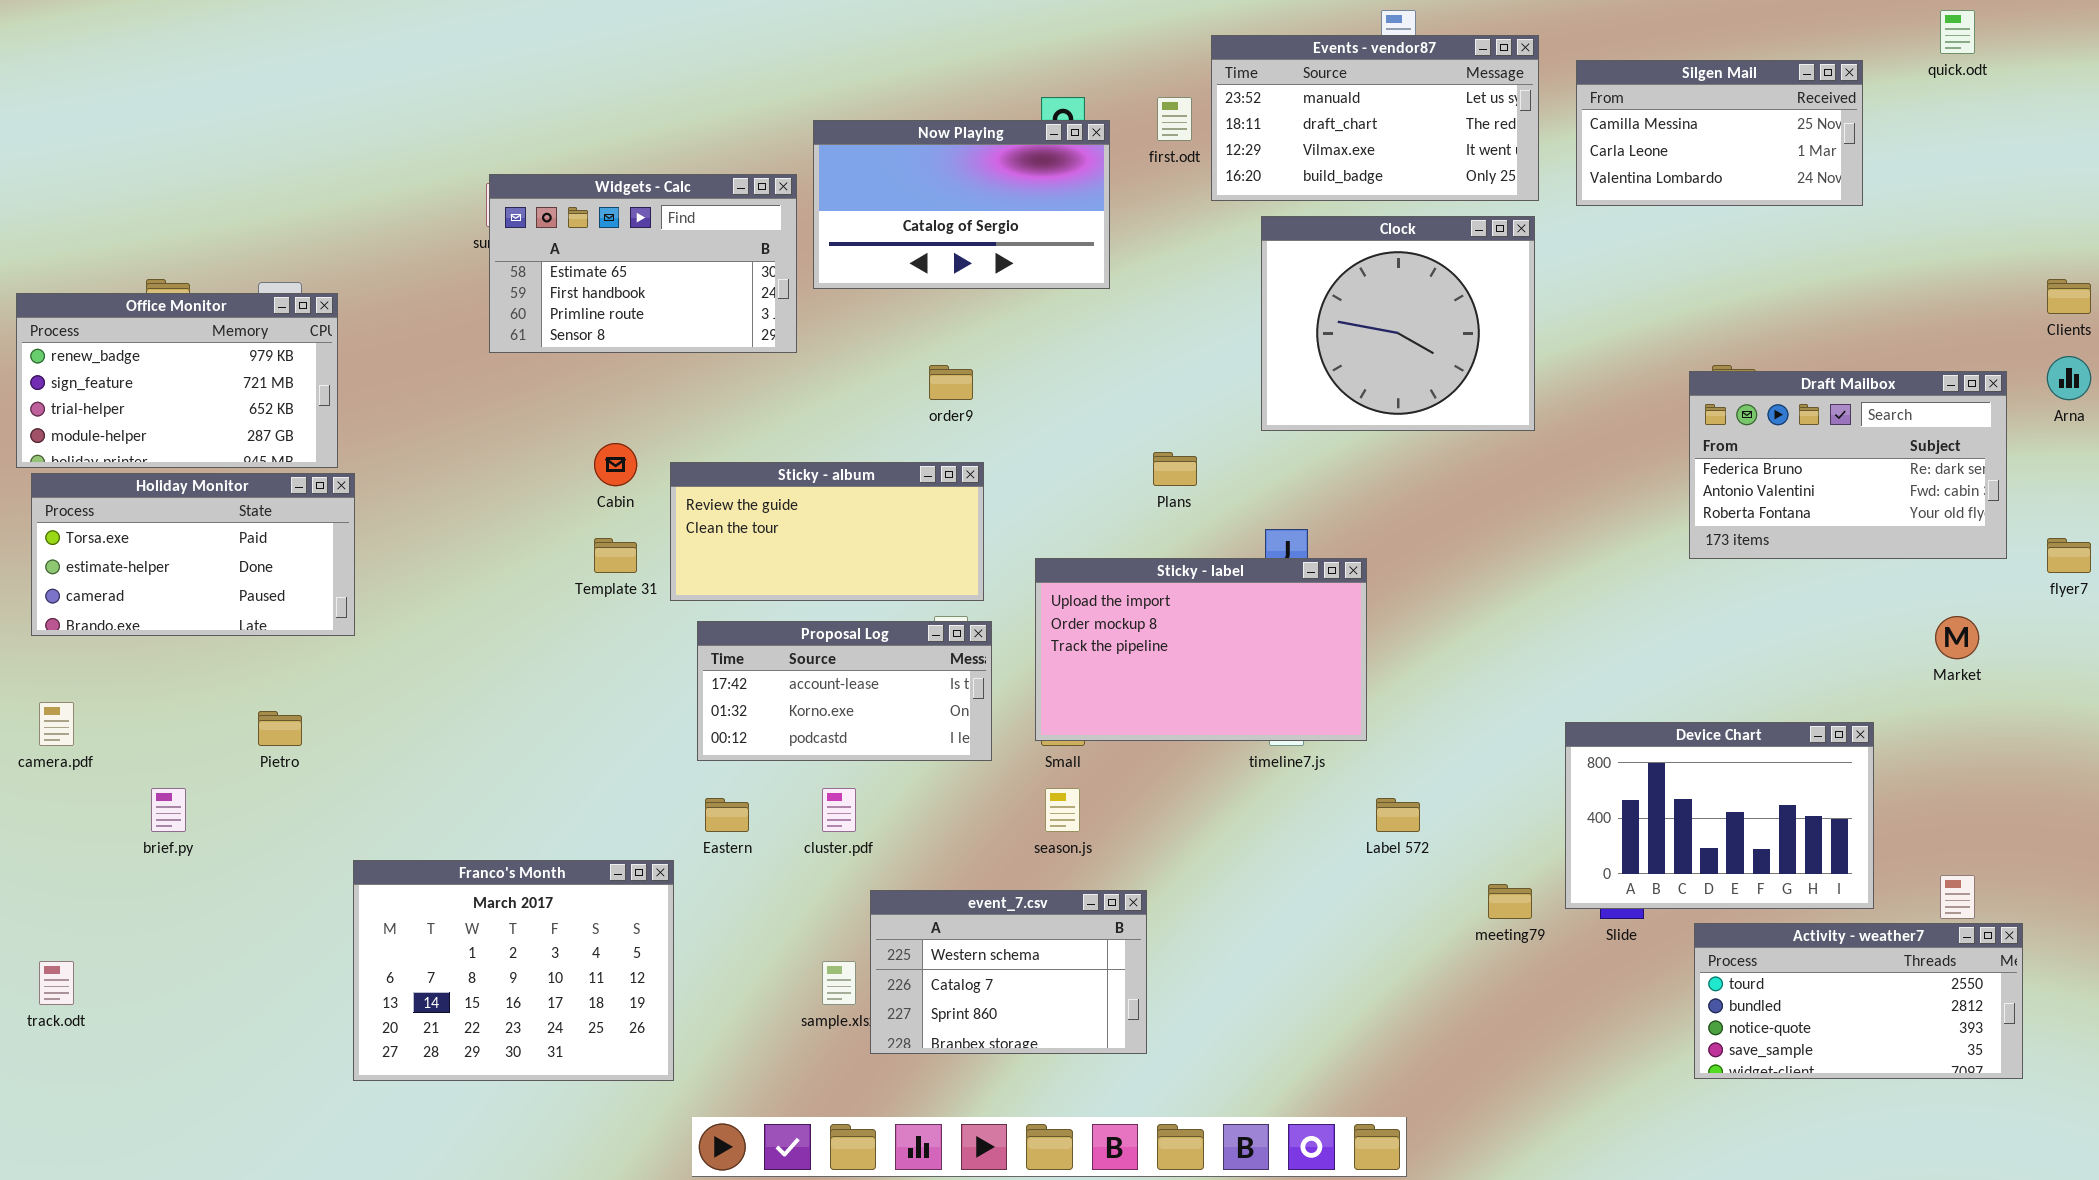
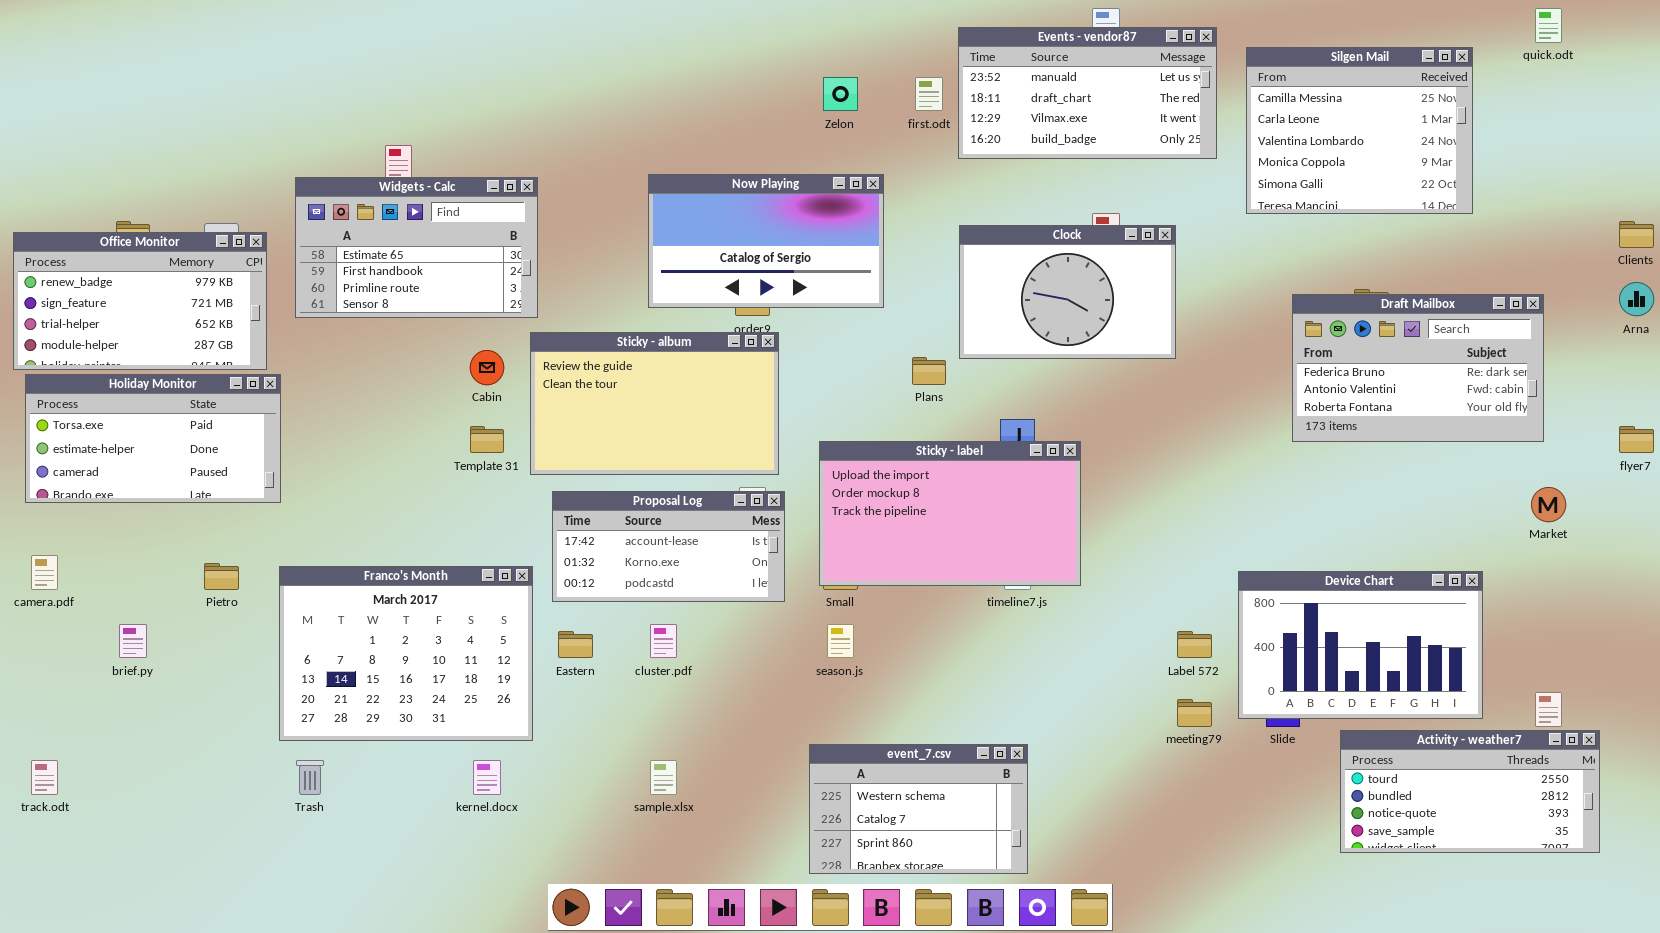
Silgen Mail: [1576,60,1863,206] -> [1246,47,1473,214], resized
Now Playing: [813,120,1110,289] -> [648,174,884,308], moved
Widgets - Calc: [489,174,797,353] -> [295,177,538,318], moved
Clock: [1261,216,1535,431] -> [959,225,1176,359], moved, resized
Draft Mailbox: [1689,371,2007,559] -> [1292,294,1544,442], moved
Sticky - album: [670,462,984,601] -> [530,332,779,475], resized
Label 572: [1376,798,1420,832] -> [1177,631,1212,658], moved
Franco's Month: [353,860,674,1081] -> [279,566,533,741], moved
event_7.csv: [870,890,1147,1054] -> [809,744,1028,874], moved

